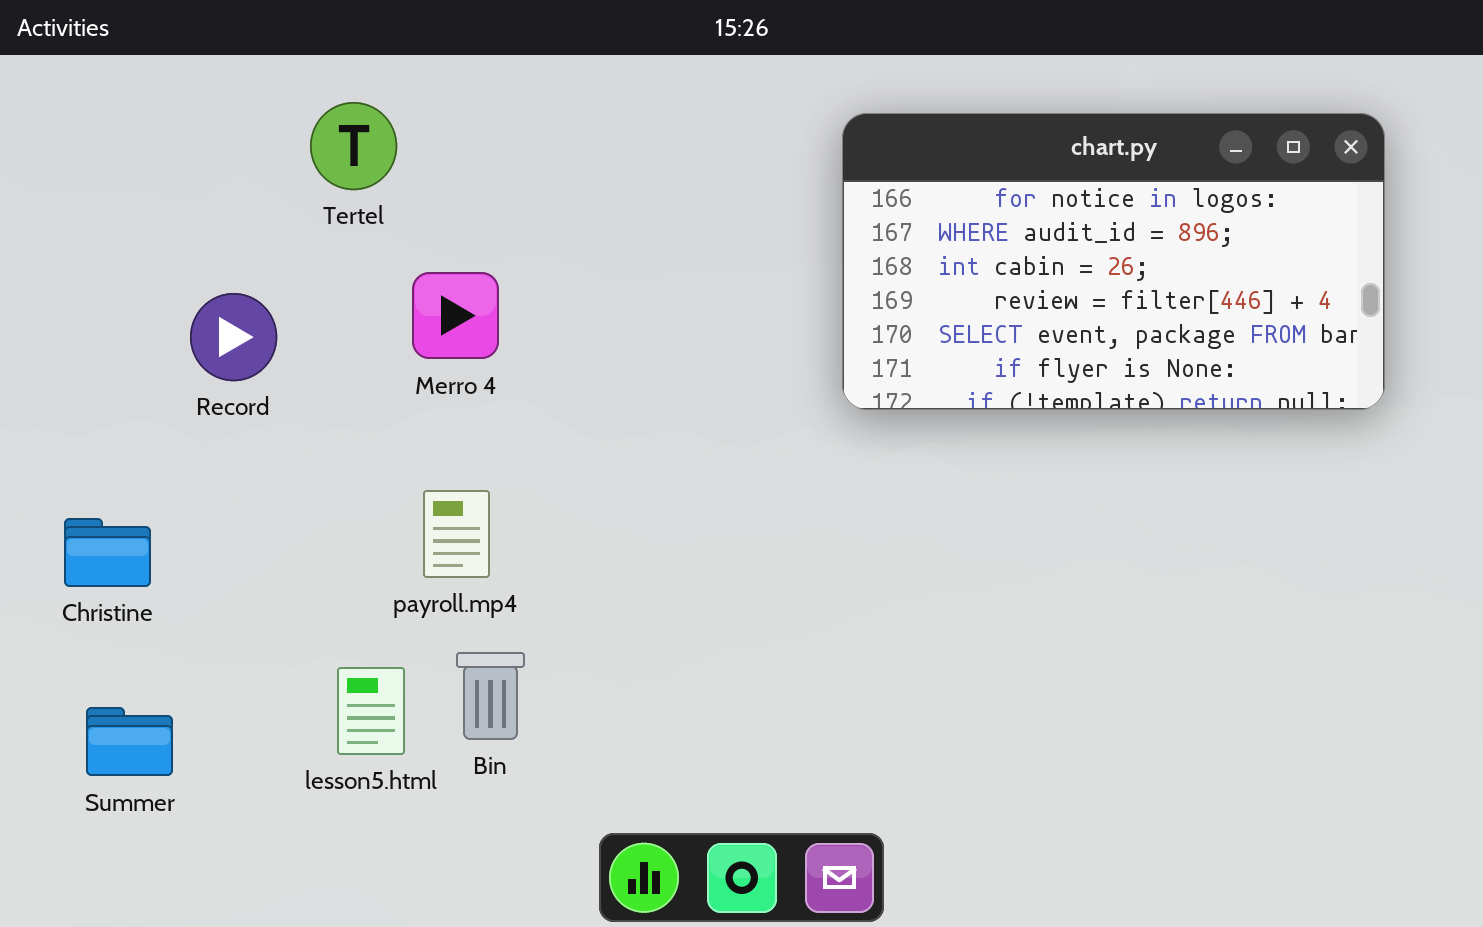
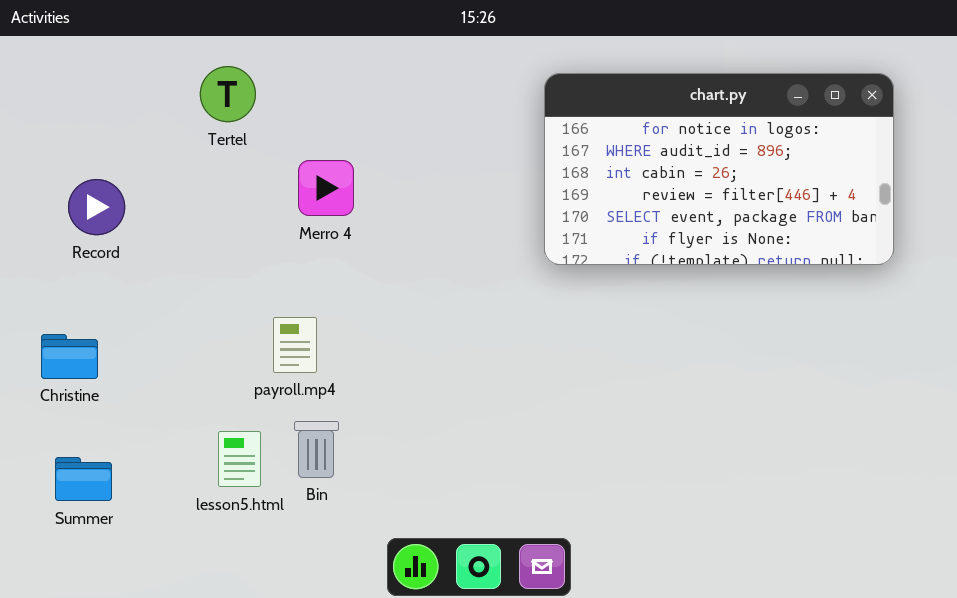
Merro 4: [412,272,499,359] -> [298,160,354,216], moved
Record: [190,293,277,381] -> [68,179,125,235], moved

